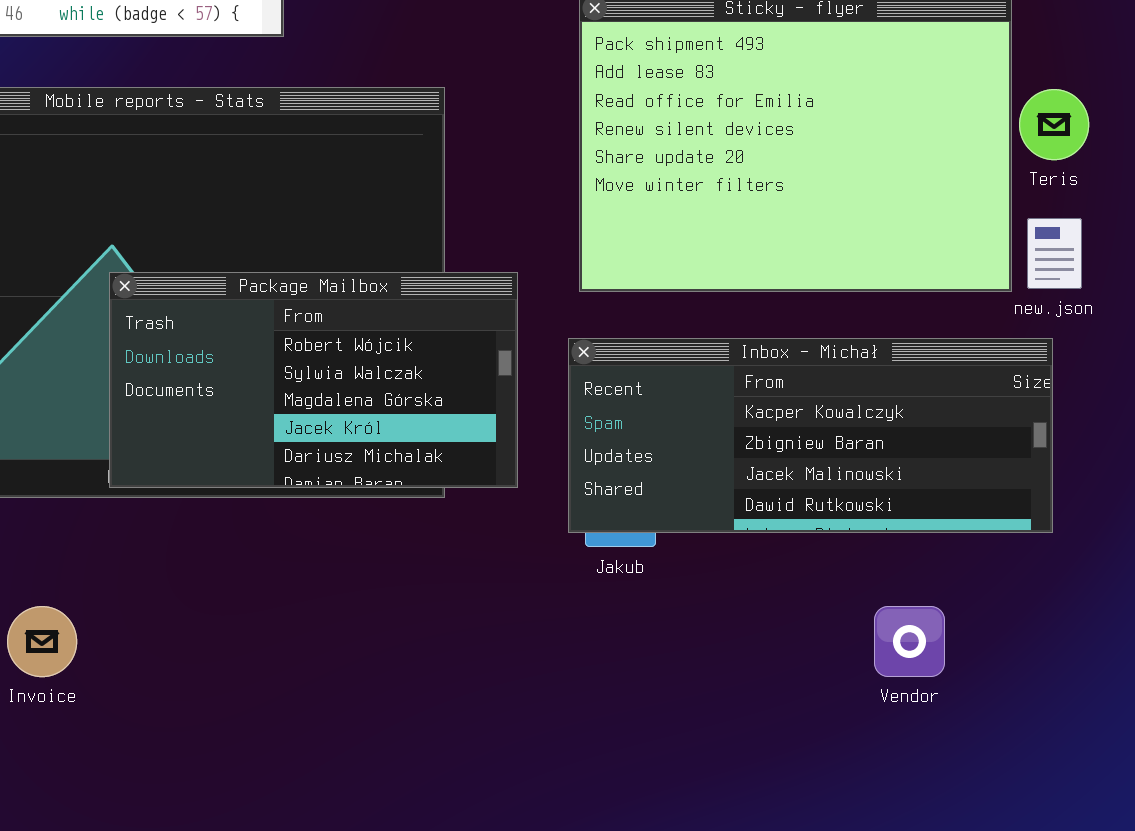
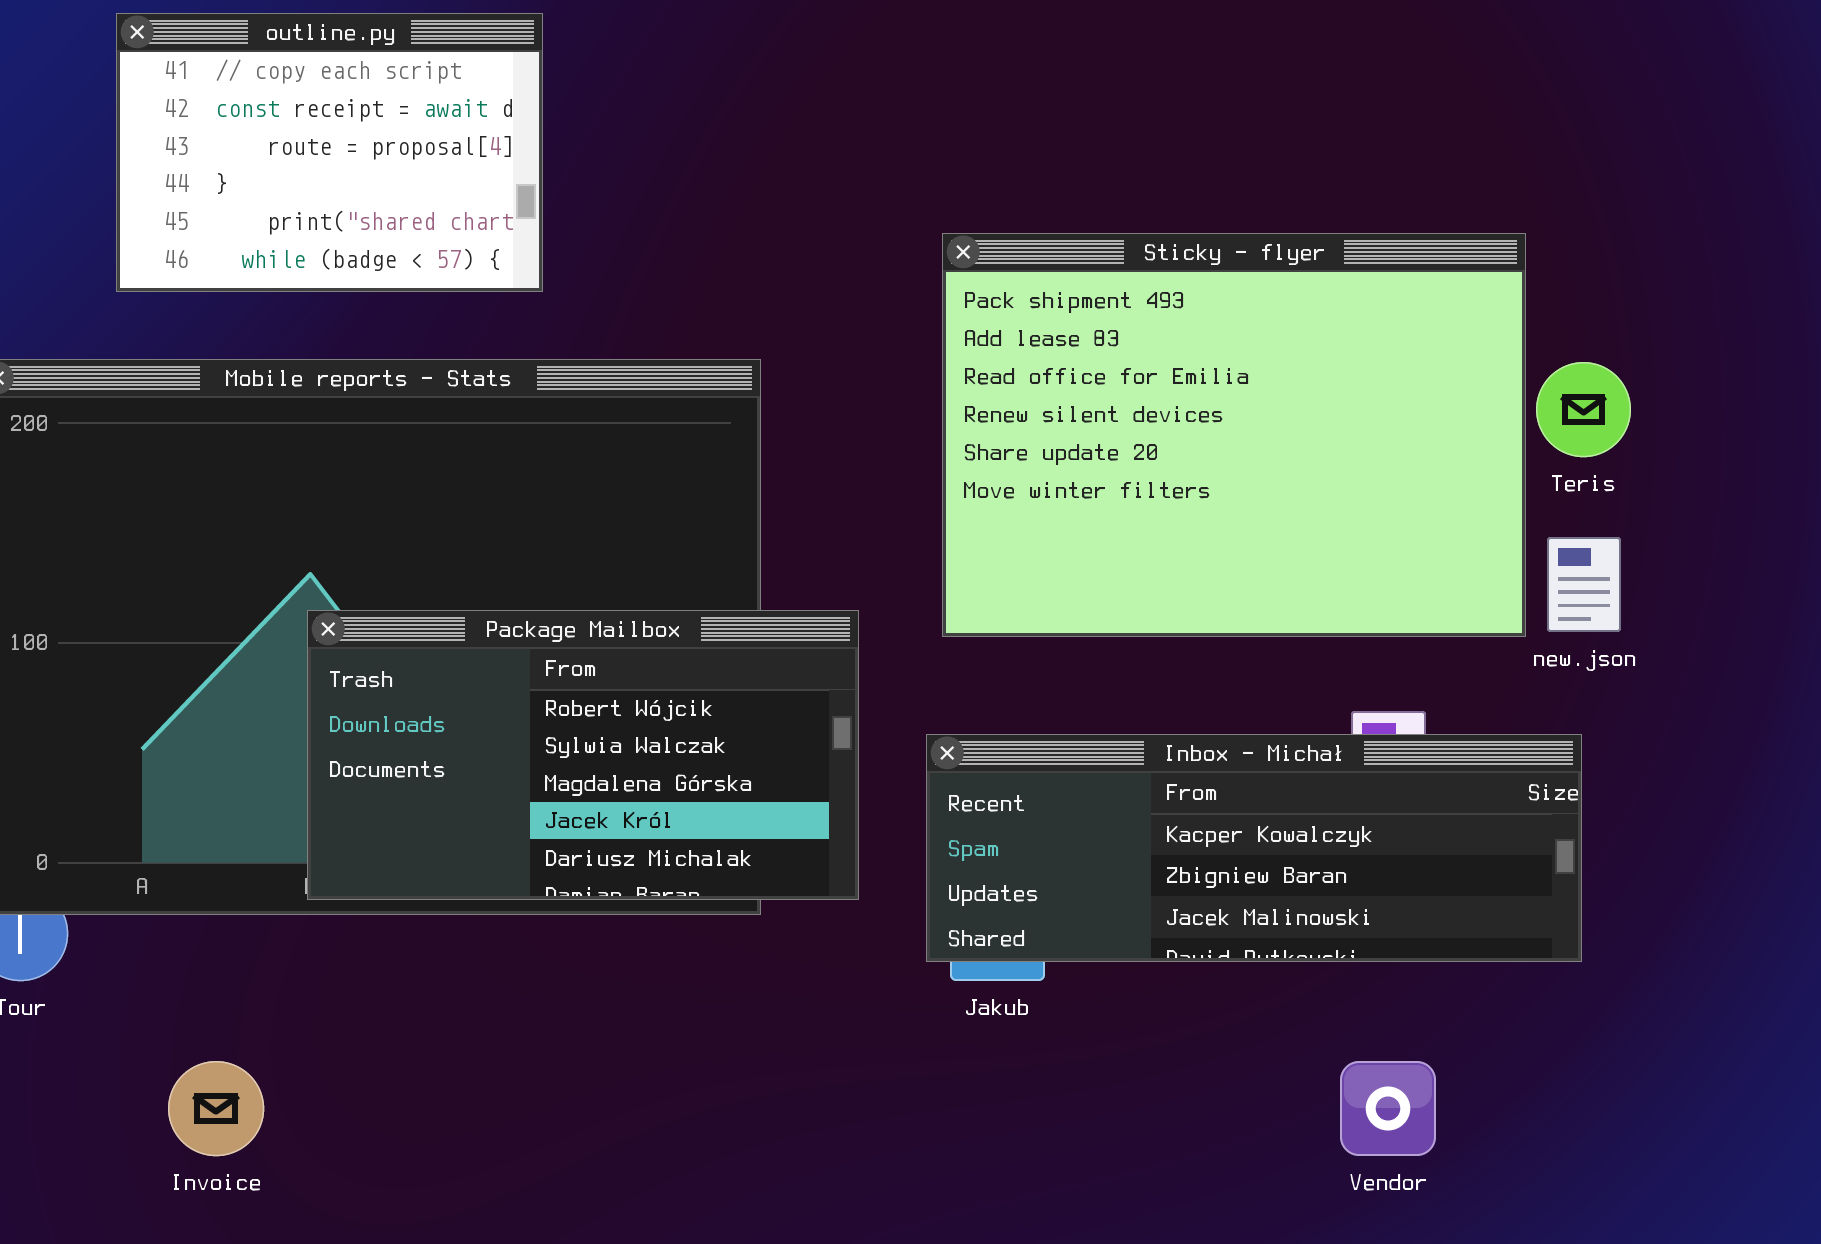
Inbox - Michał: [568,338,1053,533] -> [926,734,1582,962], resized

